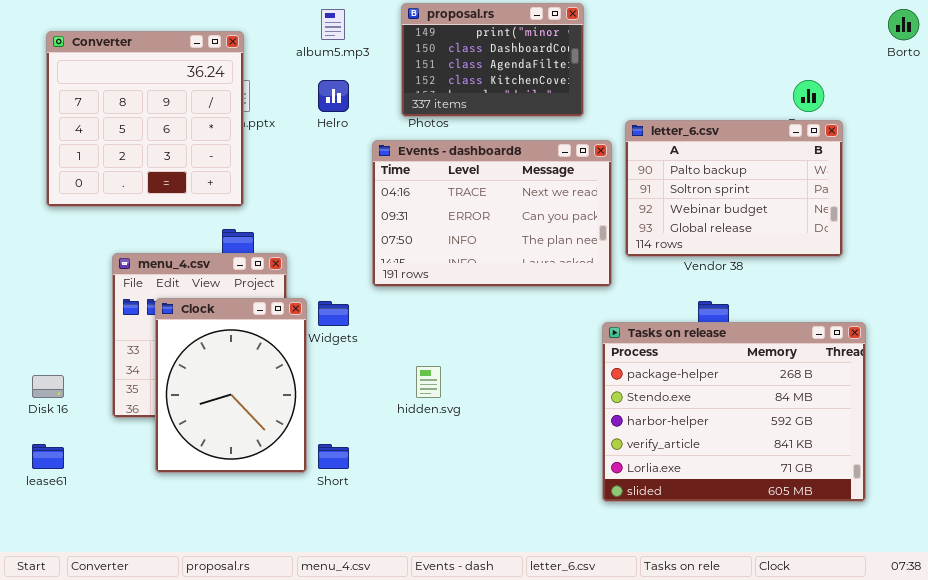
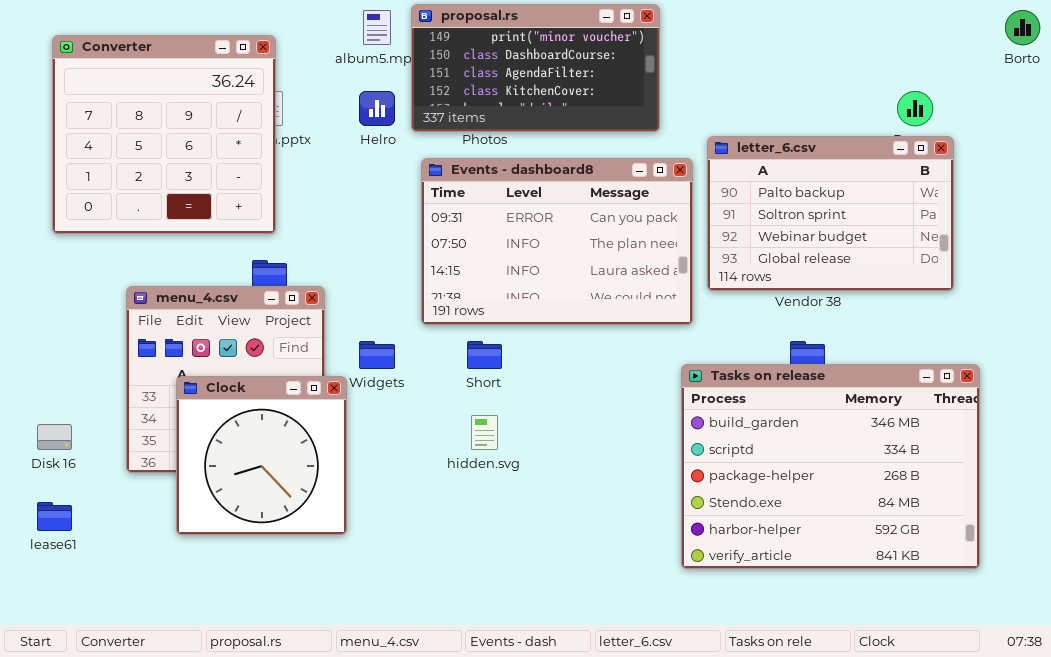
proposal.rs: [401,3,584,117] -> [411,4,660,132], resized
Events - dashboard8: [372,140,612,287] -> [421,158,693,325], scrolled down 1 row
Clock: [155,298,307,473] -> [176,376,347,535], resized
Tasks on release: [602,322,866,502] -> [681,364,980,569], scrolled up 2 rows
Short: [318,444,349,469] -> [467,341,502,369], moved

